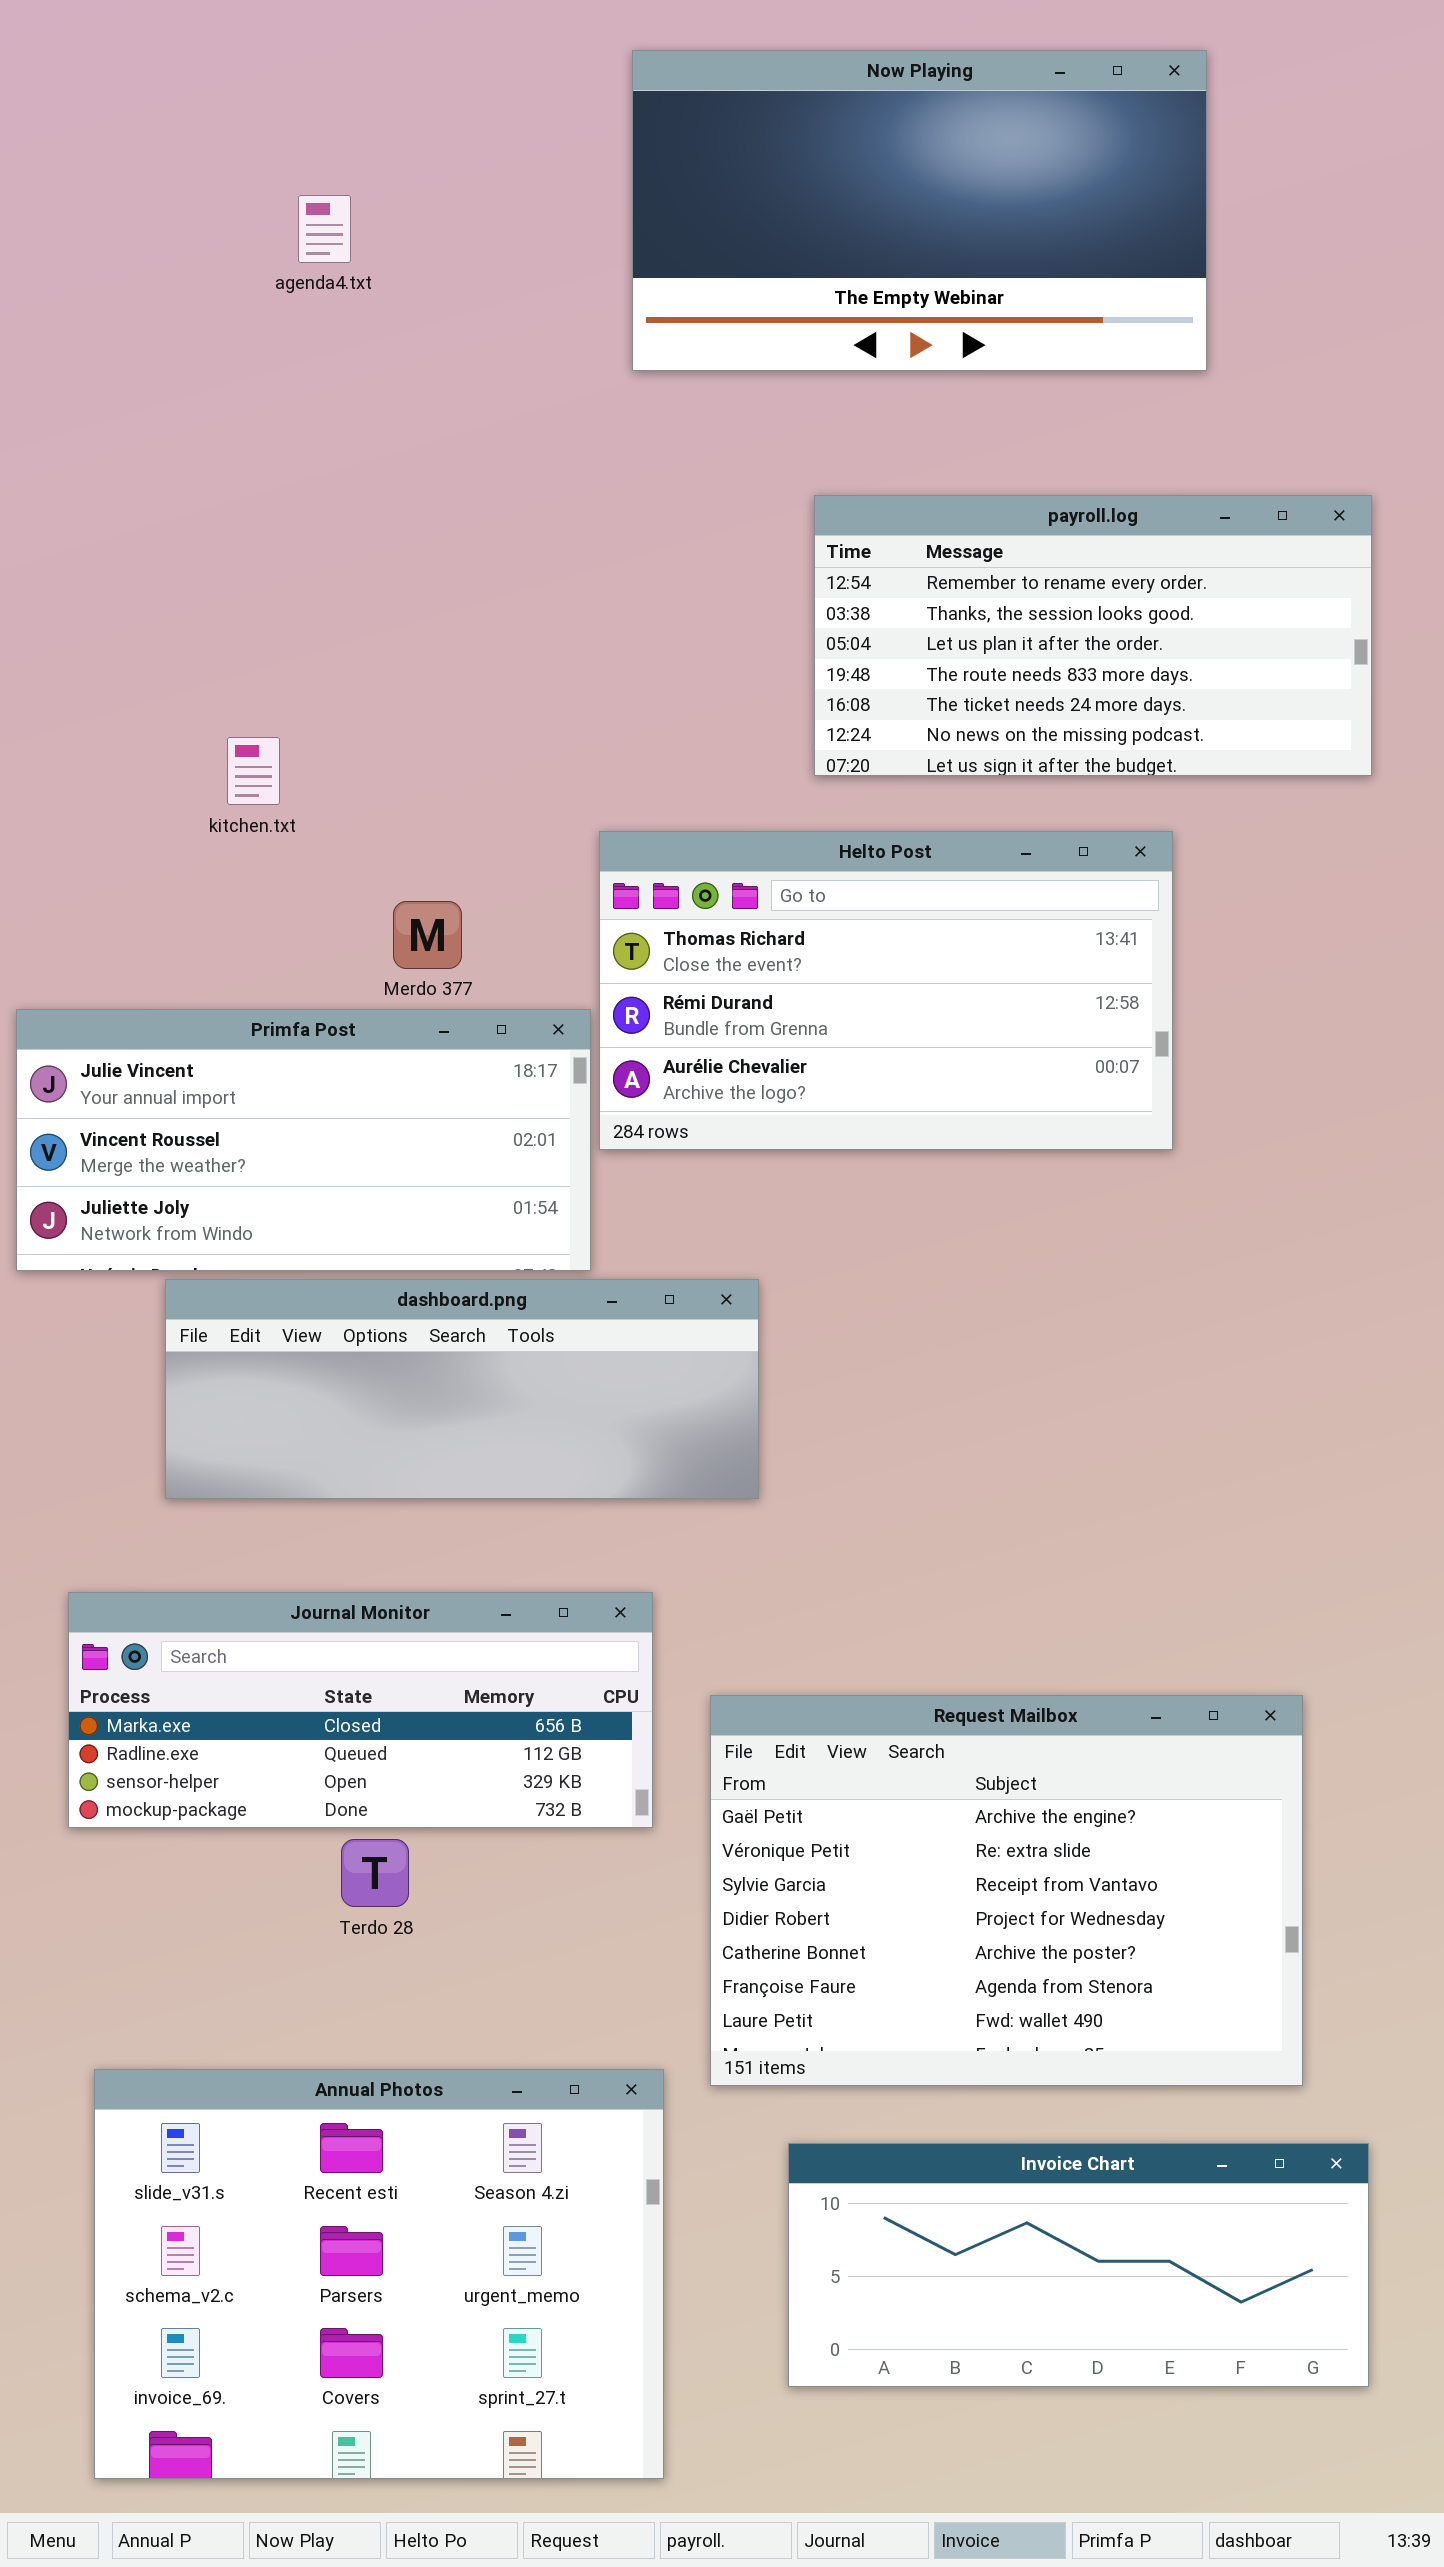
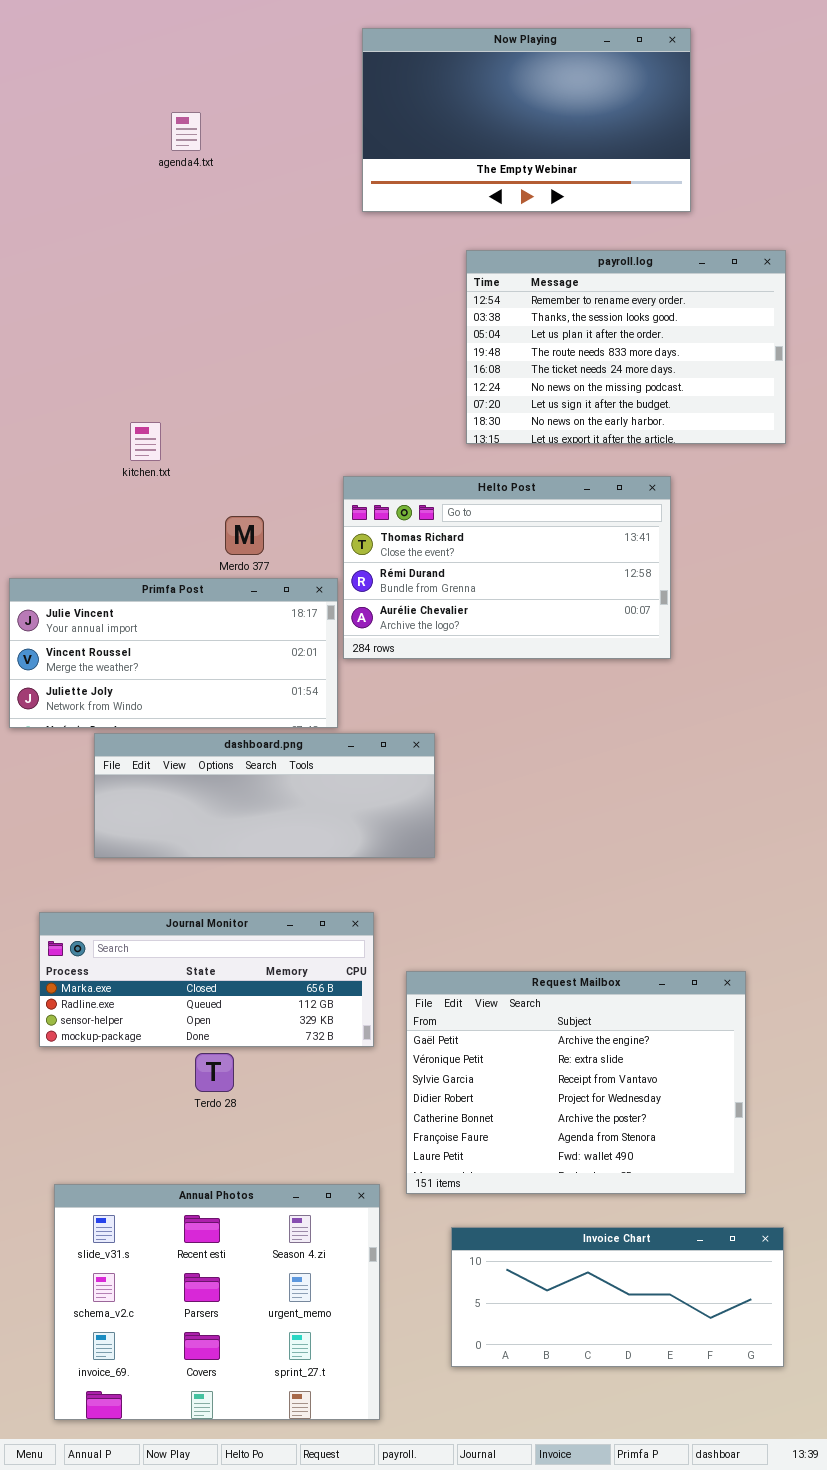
payroll.log: [814,495,1372,776] -> [466,250,786,444], resized

